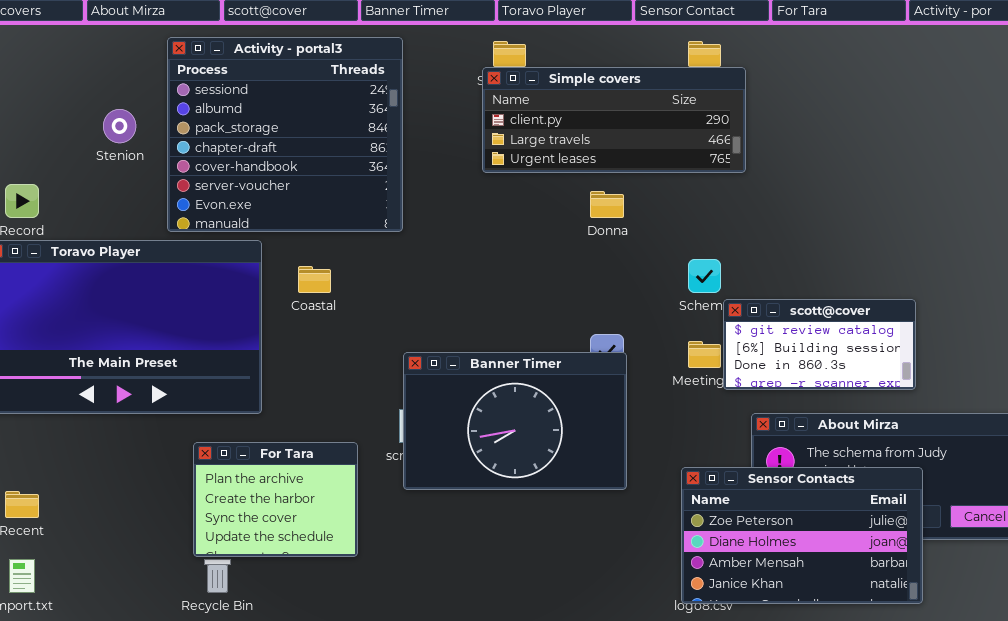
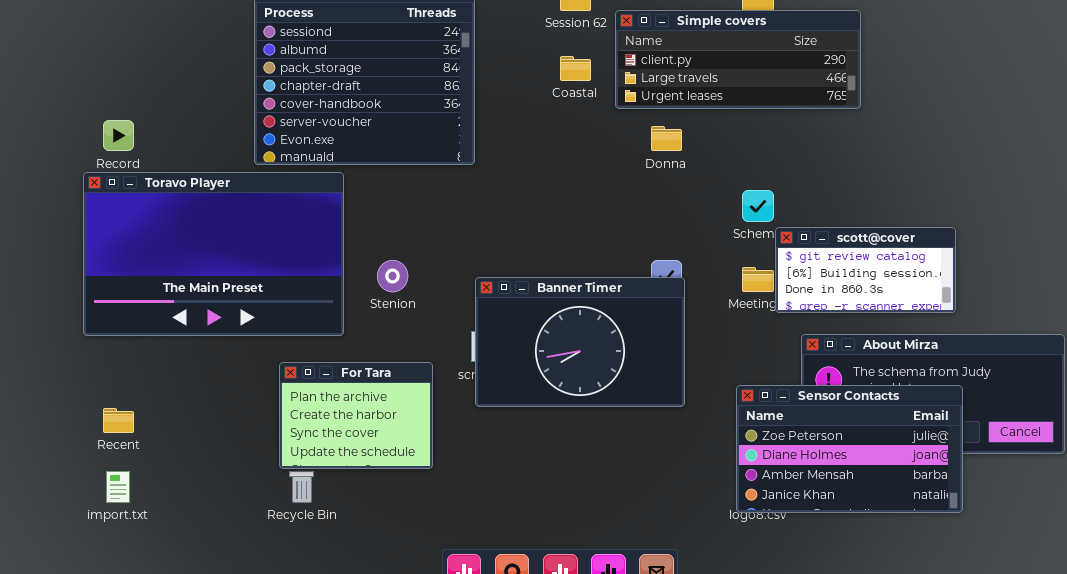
Simple covers: [482,67,746,173] -> [615,10,861,109], moved
Stenion: [103,109,136,143] -> [377,260,408,292], moved
Coastal: [298,266,331,293] -> [560,56,591,81], moved

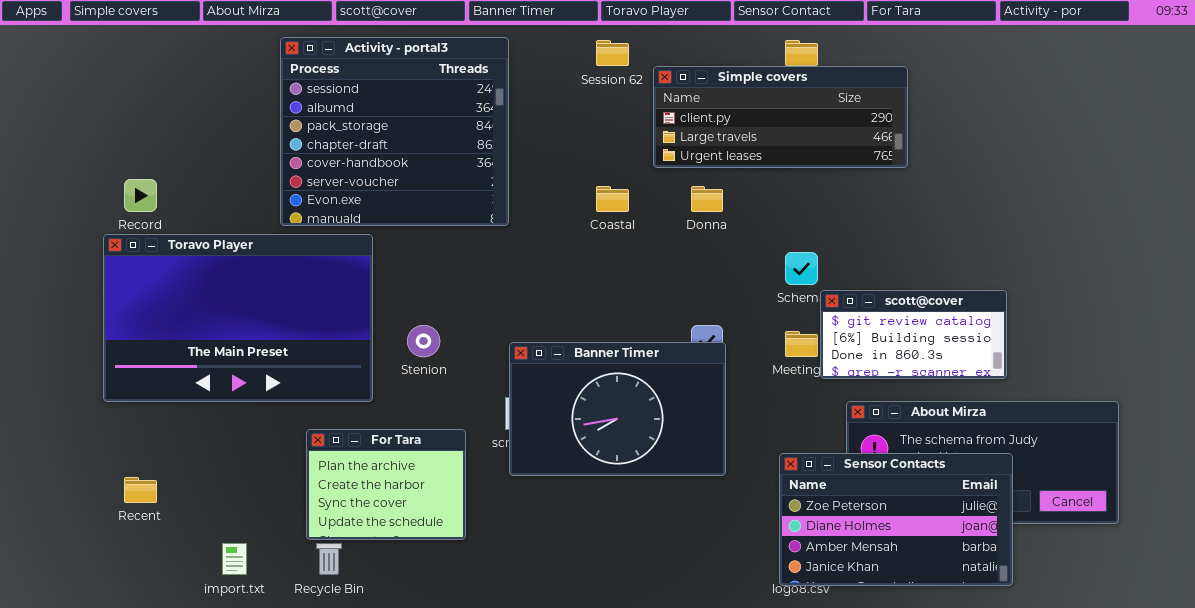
Coastal: [560,56,591,81] -> [596,186,629,212], moved
import.txt: [106,471,130,503] -> [222,543,247,575], moved

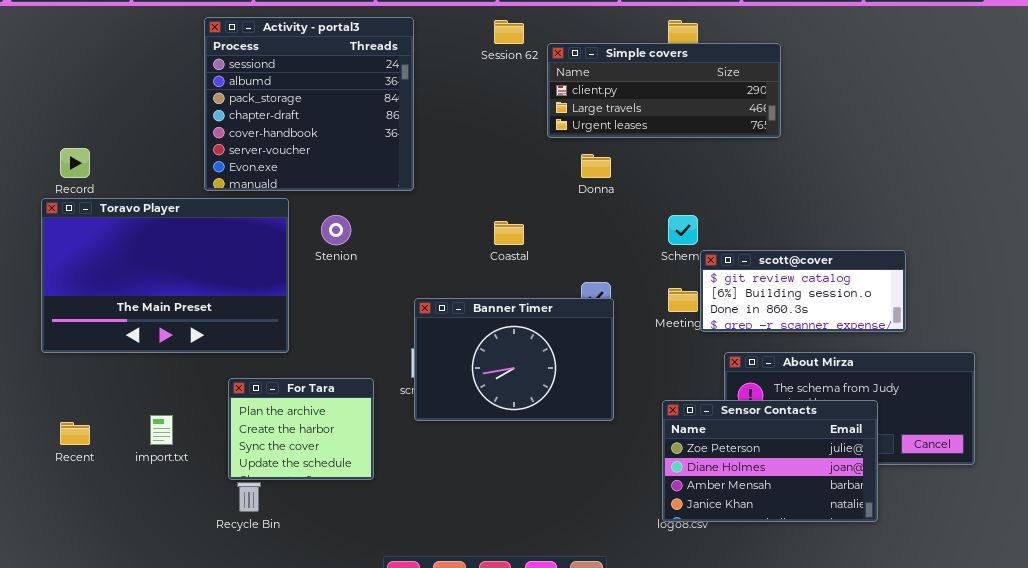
Coastal: [596,186,629,212] -> [494,221,524,245], moved
scott@cover: [820,290,1007,379] -> [700,250,906,332], resized
Stenion: [407,325,440,357] -> [321,215,351,245], moved
import.txt: [222,543,247,575] -> [150,415,173,445], moved

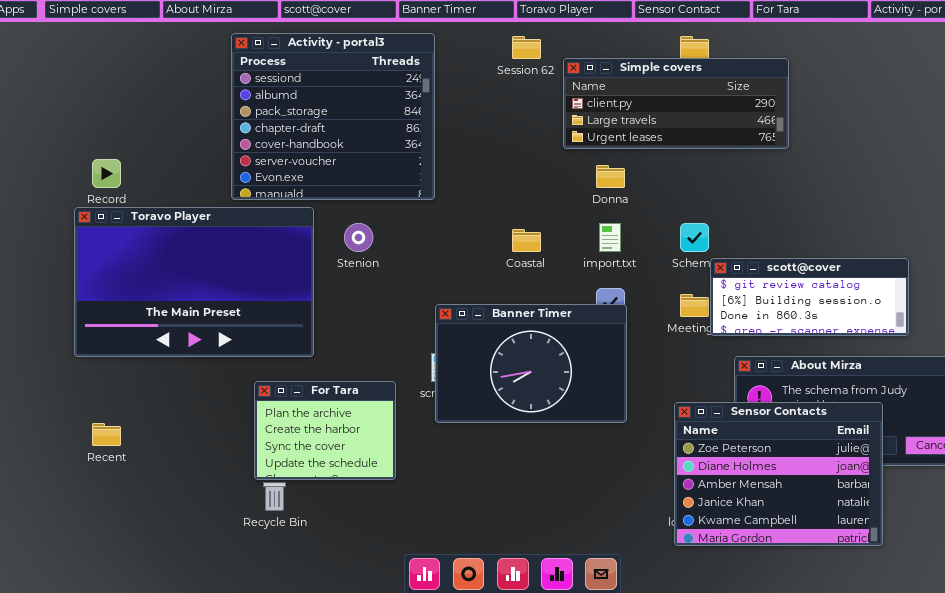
Sensor Contacts: [662,400,878,522] -> [674,402,883,546], resized
import.txt: [150,415,173,445] -> [599,223,621,252], moved

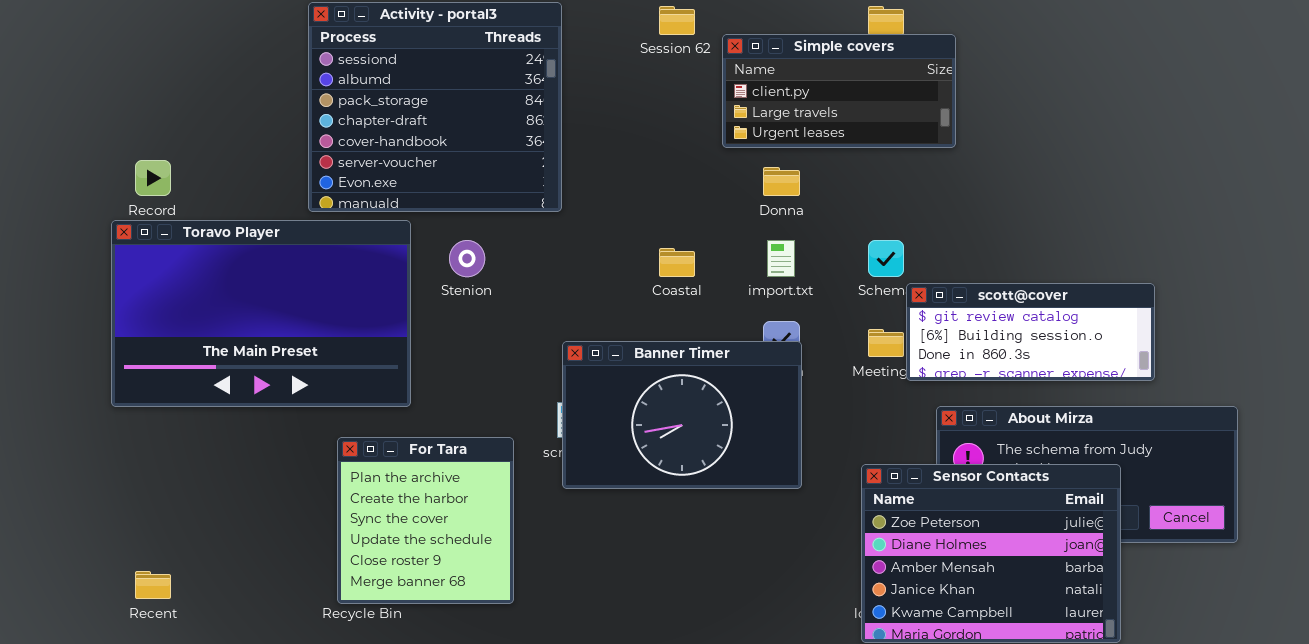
Simple covers: [563,58,789,149] -> [722,34,956,148], resized
For Tara: [254,381,396,480] -> [337,437,514,604], resized
Recent: [92,423,121,446] -> [135,571,171,599], moved

